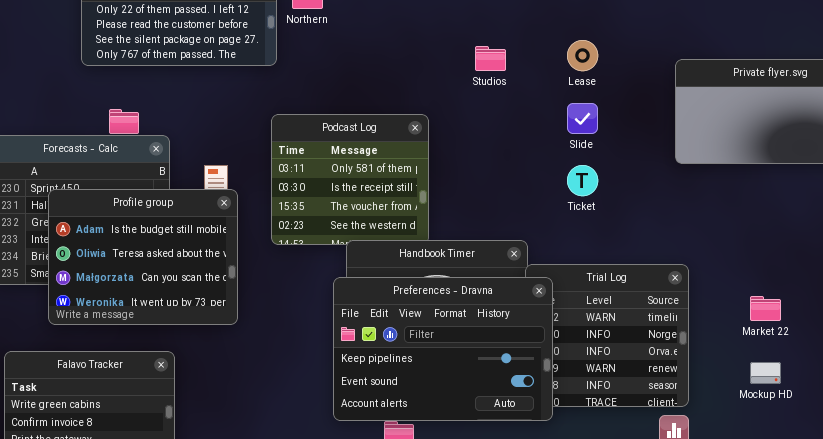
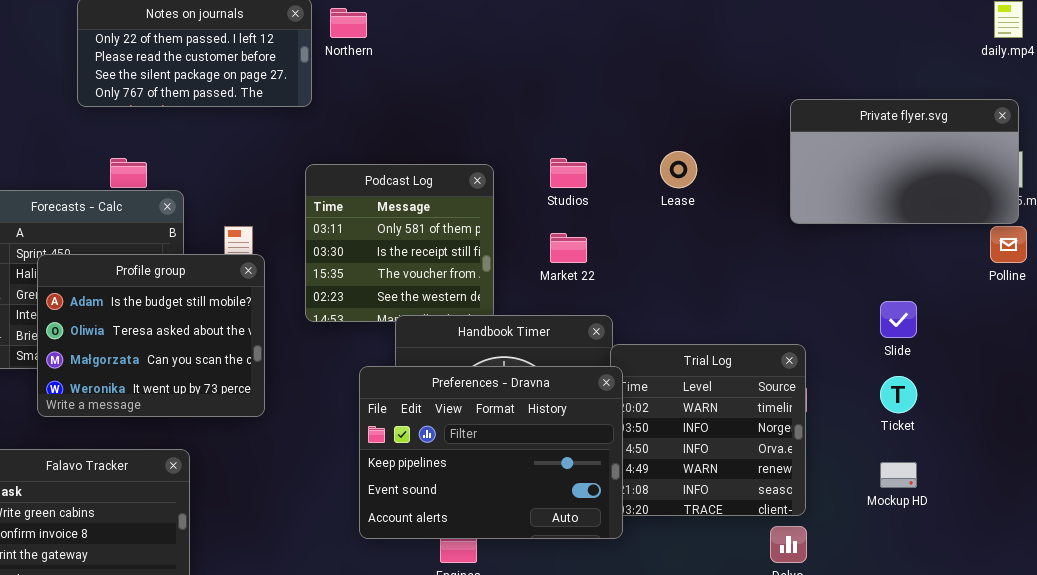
Lease: [567,40,598,71] -> [660,151,697,188], moved
Studios: [475,46,506,71] -> [550,158,587,188], moved
Slide: [567,103,598,134] -> [880,301,917,338], moved
Ticket: [567,165,598,196] -> [880,376,917,413], moved
Preferences - Dravna: [333,277,553,421] -> [359,366,623,539], moved
Market 22: [750,296,781,321] -> [550,233,587,263], moved

